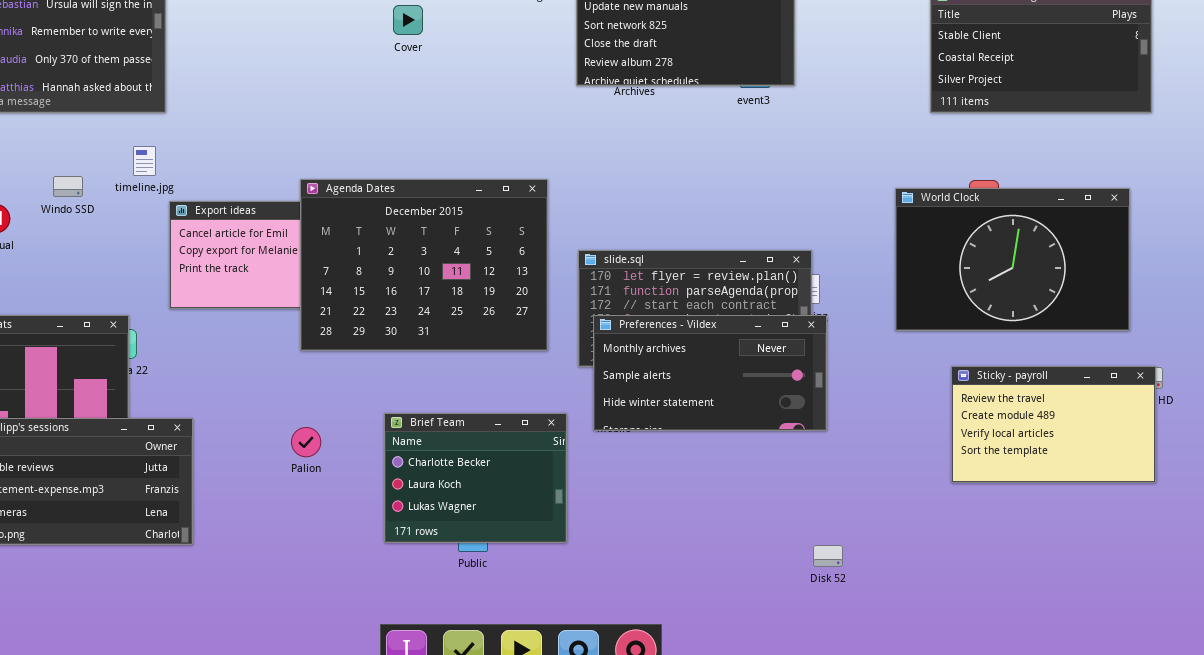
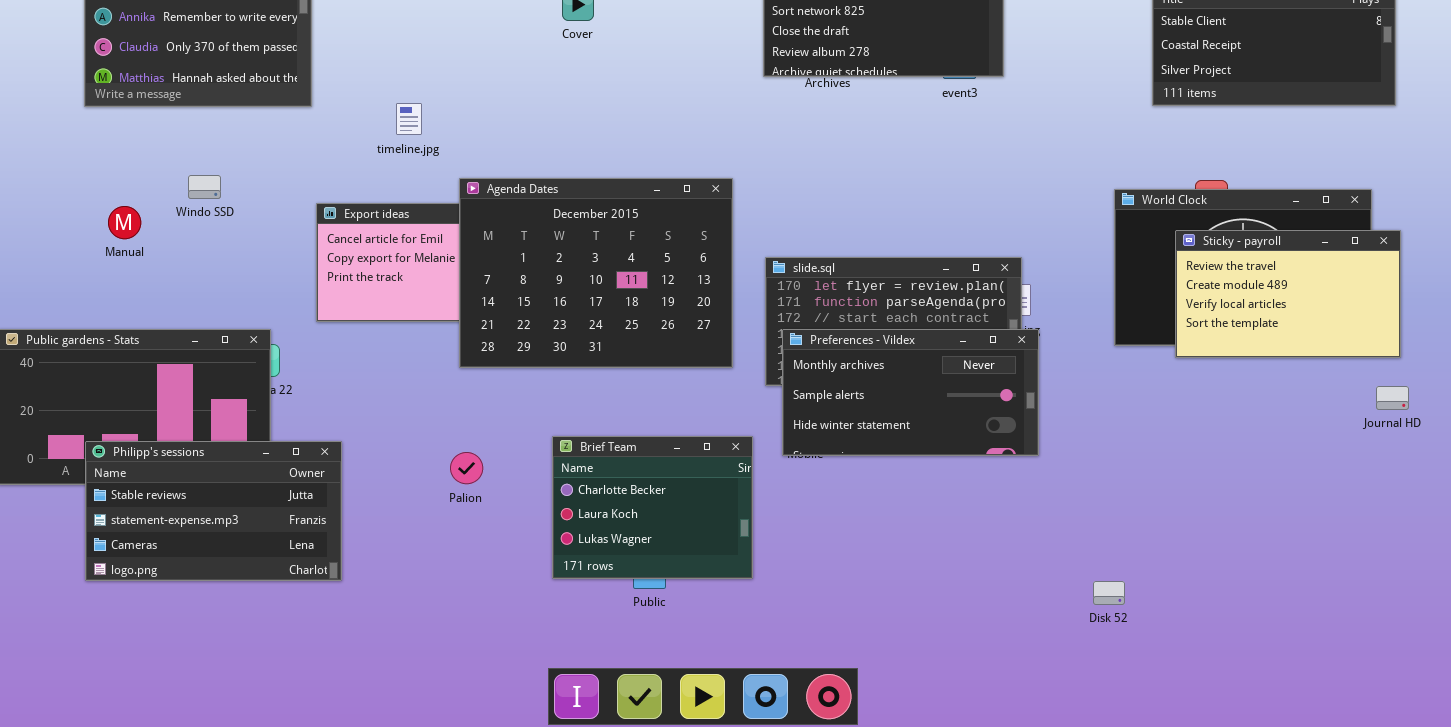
timeline.jpg: [133,146,156,176] -> [396,103,422,135], moved
Sticky - payroll: [951,366,1156,483] -> [1175,230,1401,358], moved
Disk 52: [813,545,843,567] -> [1093,581,1125,605], moved

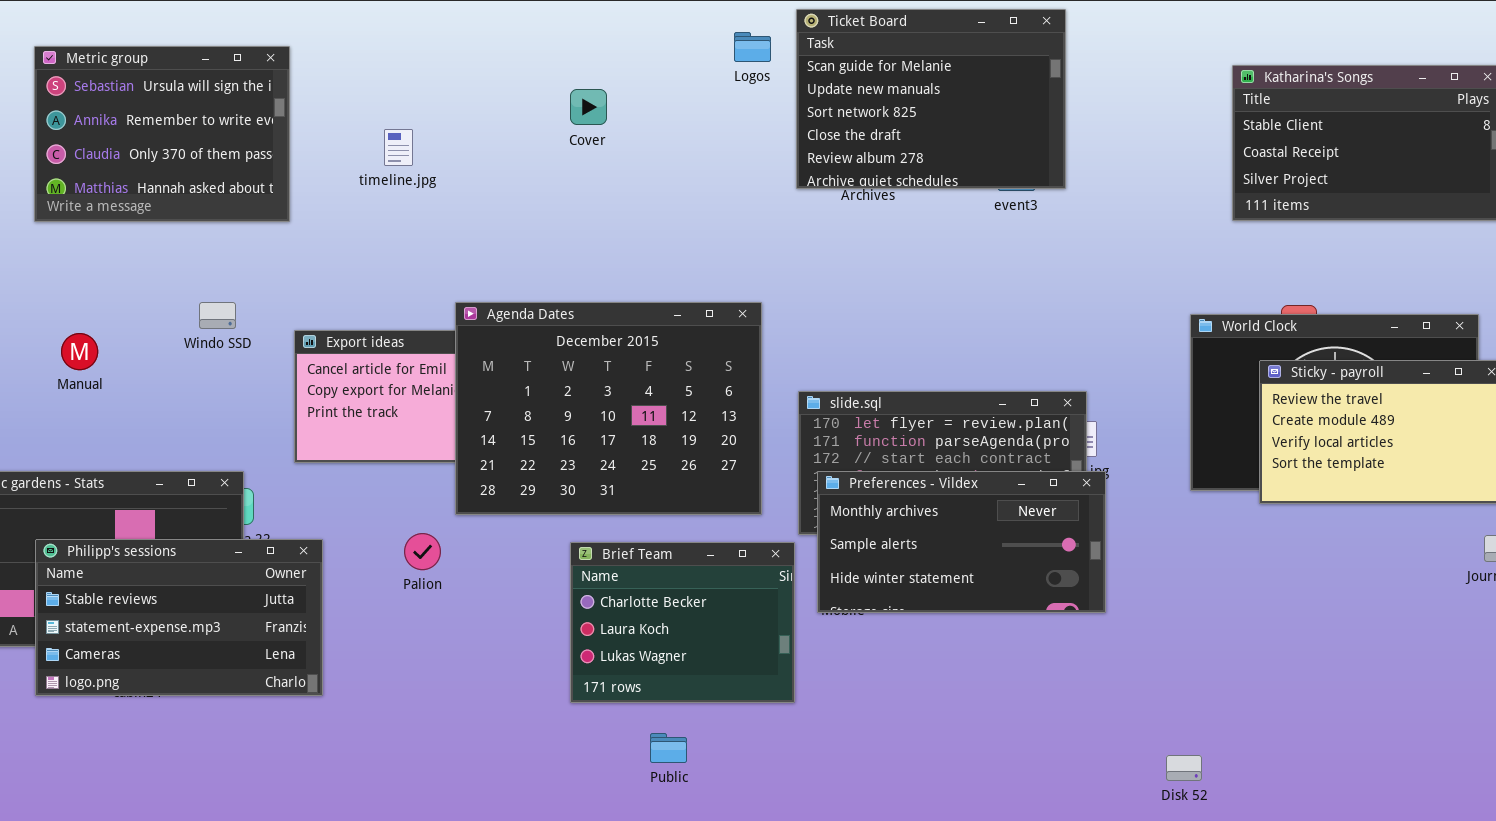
timeline.jpg: [396,103,422,135] -> [384,129,413,166], moved
Windo SSD: [188,175,221,199] -> [199,302,236,329], moved
Brief Team: [552,436,753,579] -> [570,542,795,703], moved
Philipp's sessions: [85,441,342,581] -> [35,539,323,696], moved
Palion: [450,452,483,484] -> [404,533,441,570], moved

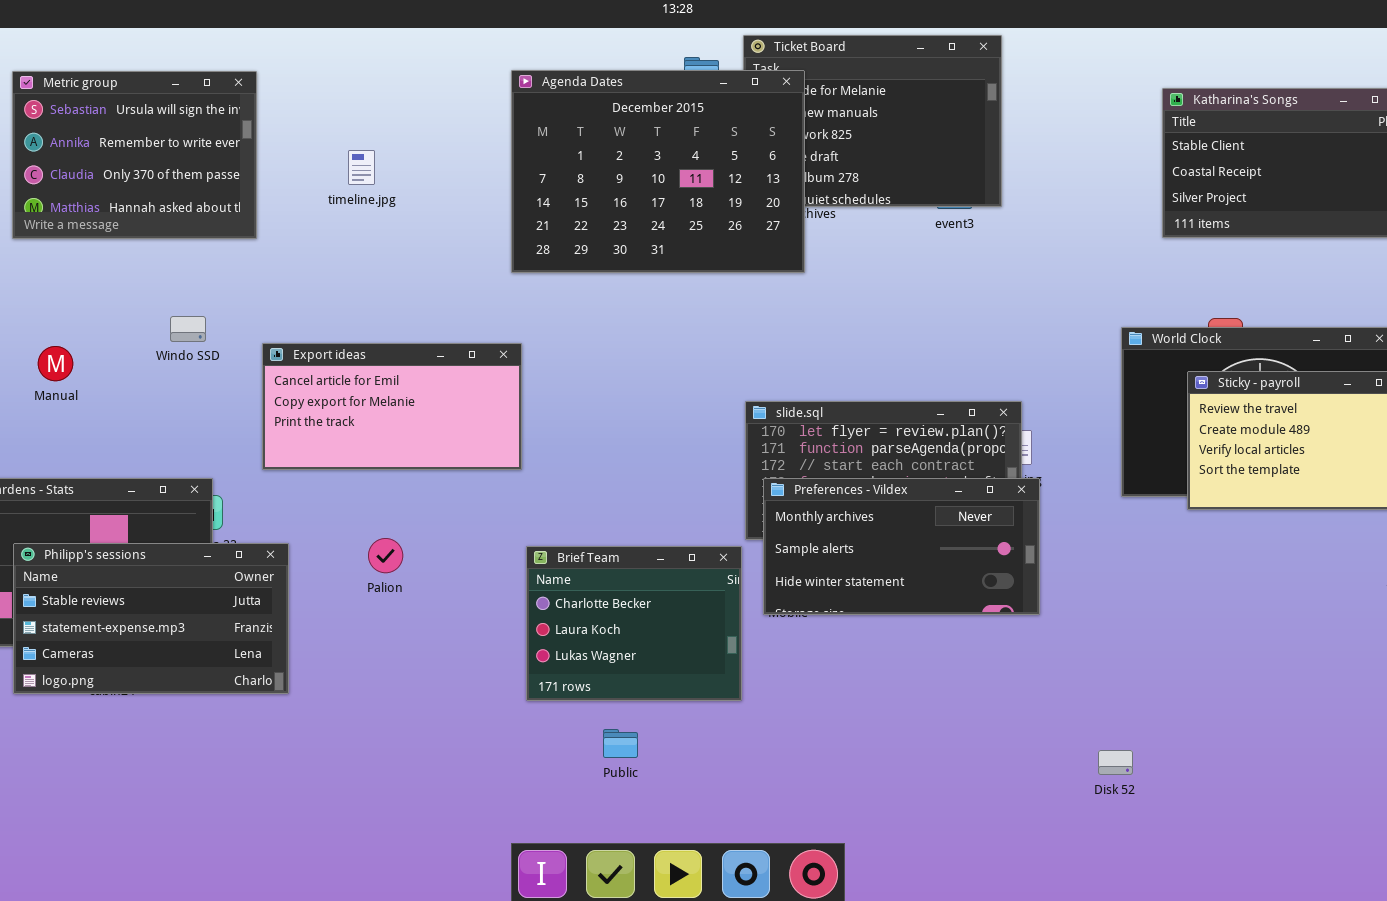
Agenda Dates: [455,302,762,515] -> [511,70,805,273], moved

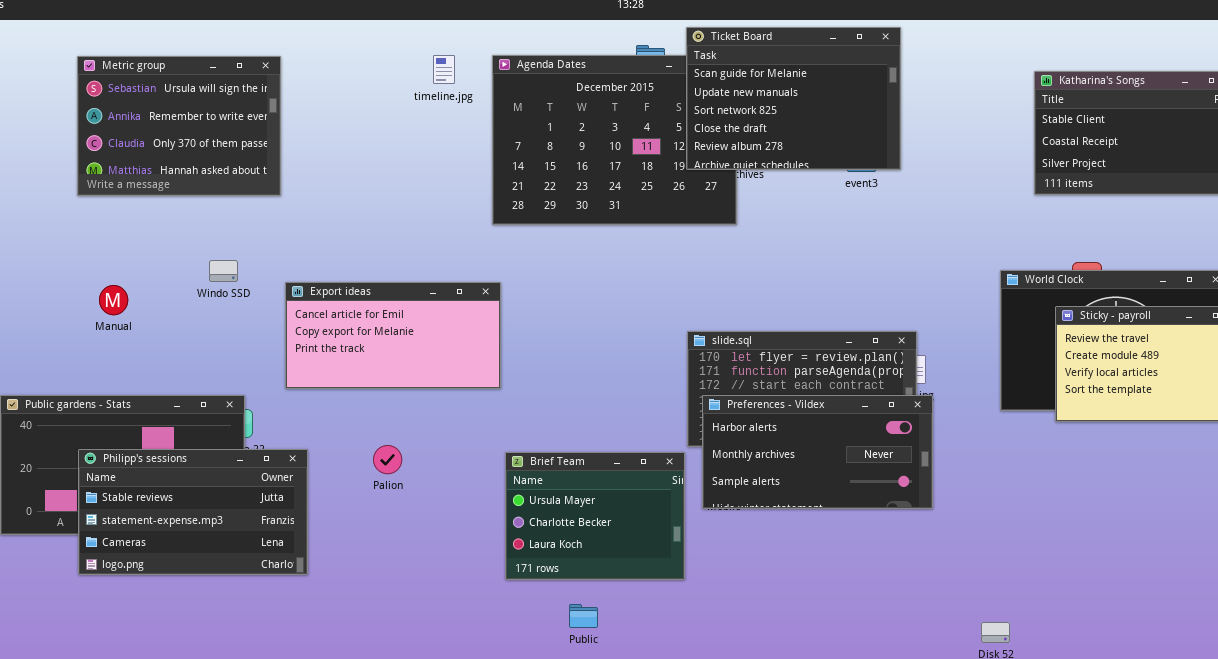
Ticket Board: [743,35,1002,207] -> [686,27,901,170], raised
timeline.jpg: [348,150,375,185] -> [433,55,455,84], moved
Preferences - Vildex: [763,478,1040,615] -> [702,395,933,509], scrolled up 1 row
Brief Team: [526,546,742,701] -> [505,452,685,580], scrolled up 1 row

